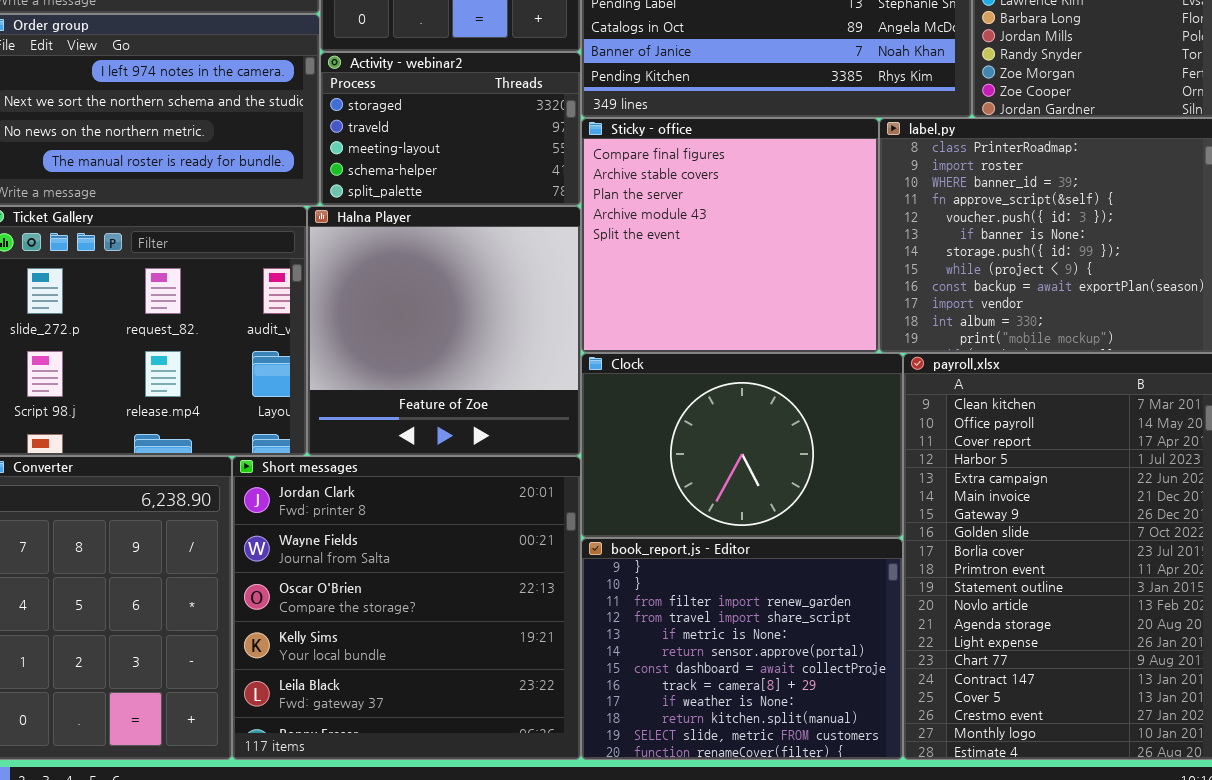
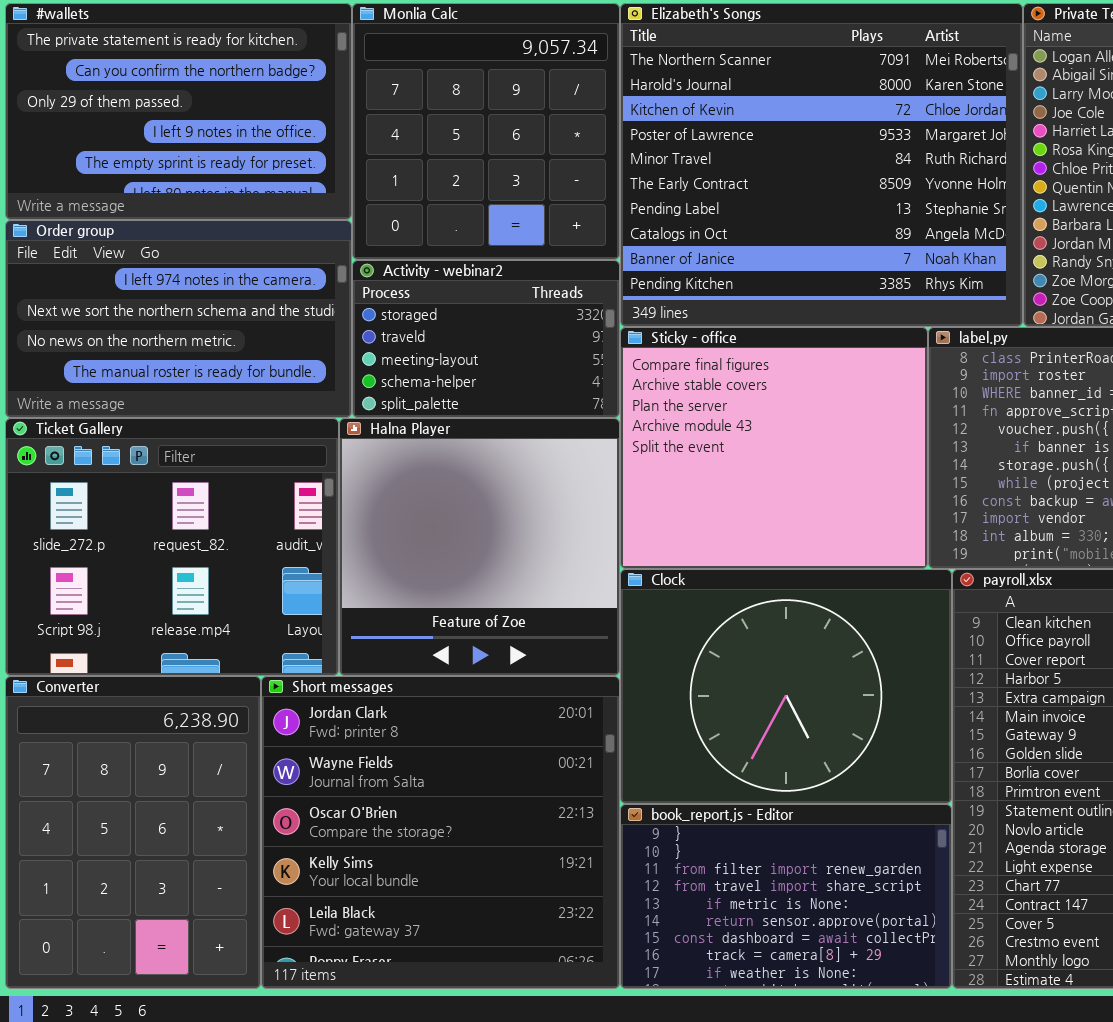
Clock: [581,353,903,538] -> [620,569,952,804], resized
book_report.js - Editor: [581,538,903,760] -> [620,804,952,989], resized

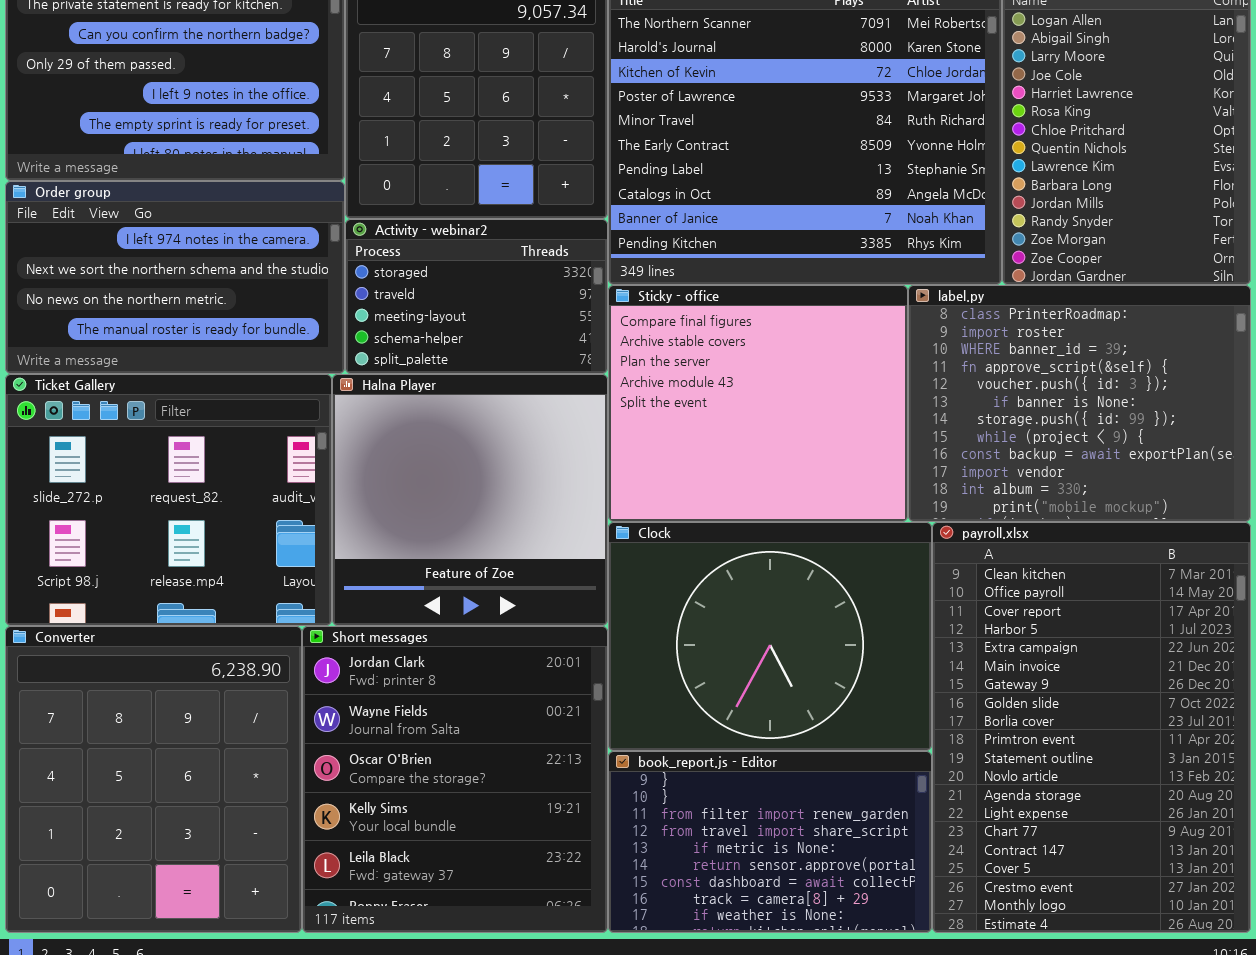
Converter: [5,676,261,989] -> [5,626,302,933], resized
Short messages: [261,676,620,989] -> [302,626,608,933], resized

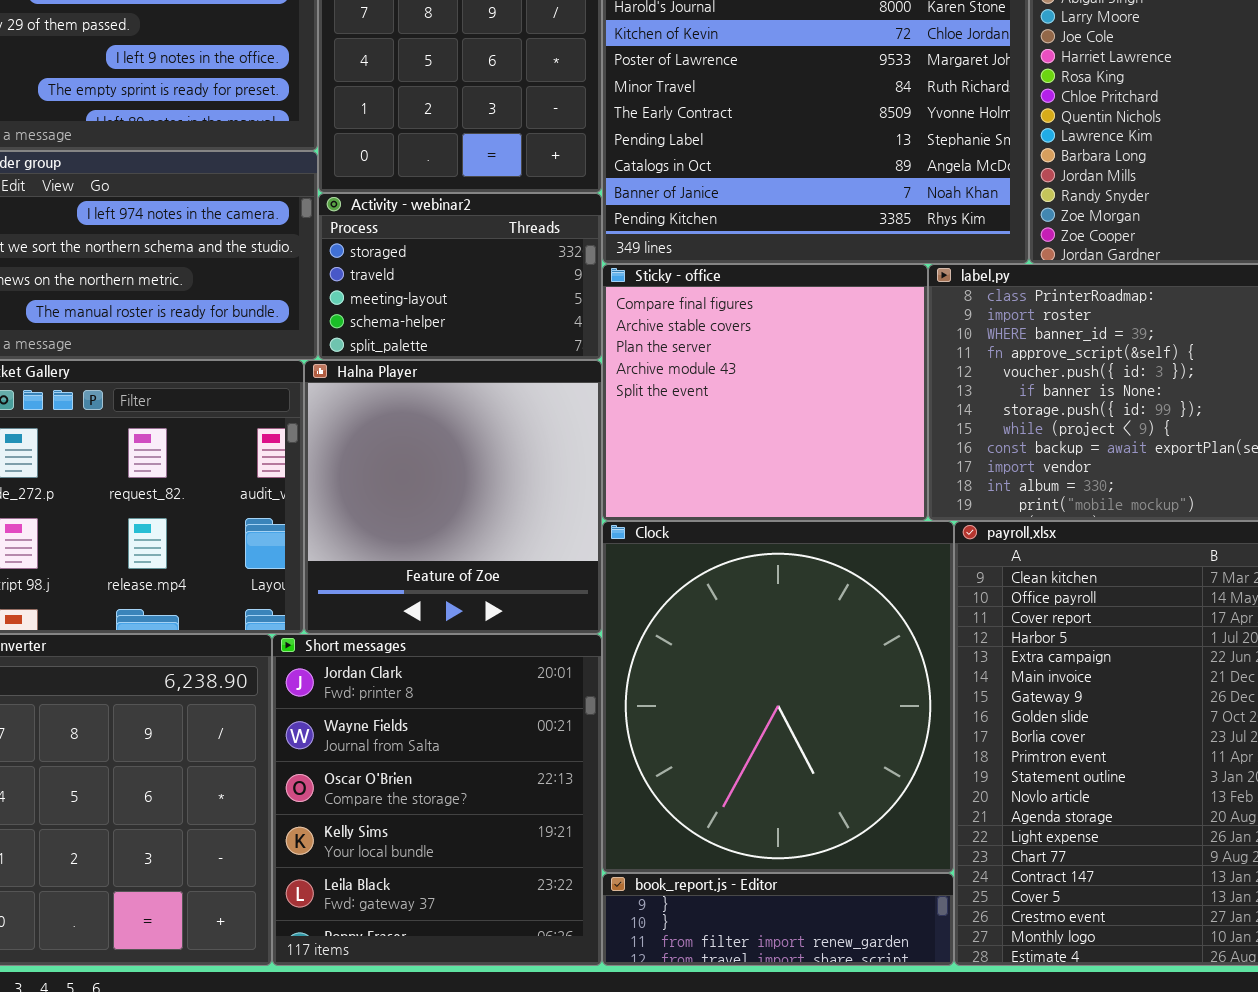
Clock: [608,522,932,751] -> [602,521,954,873], resized
book_report.js - Editor: [608,751,932,933] -> [602,873,954,966], resized

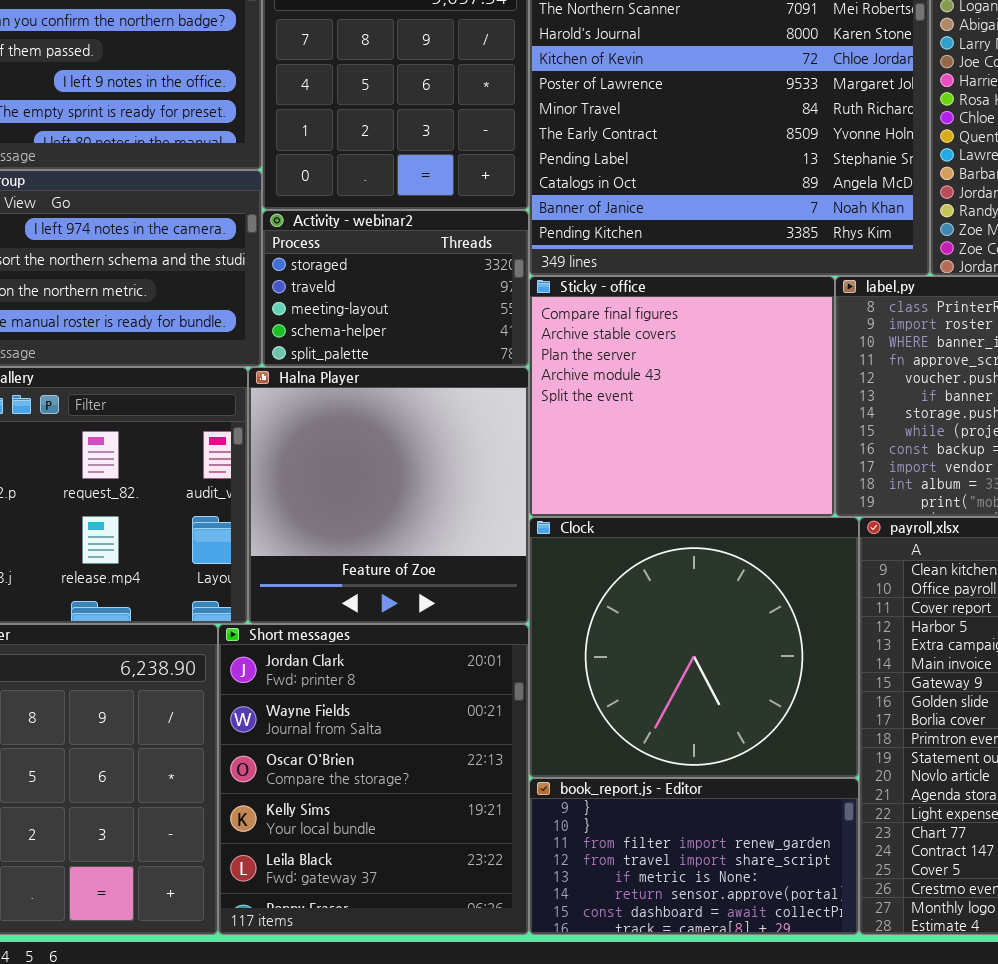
Clock: [602,521,954,873] -> [529,517,859,778], resized
book_report.js - Editor: [602,873,954,966] -> [529,778,859,935], resized

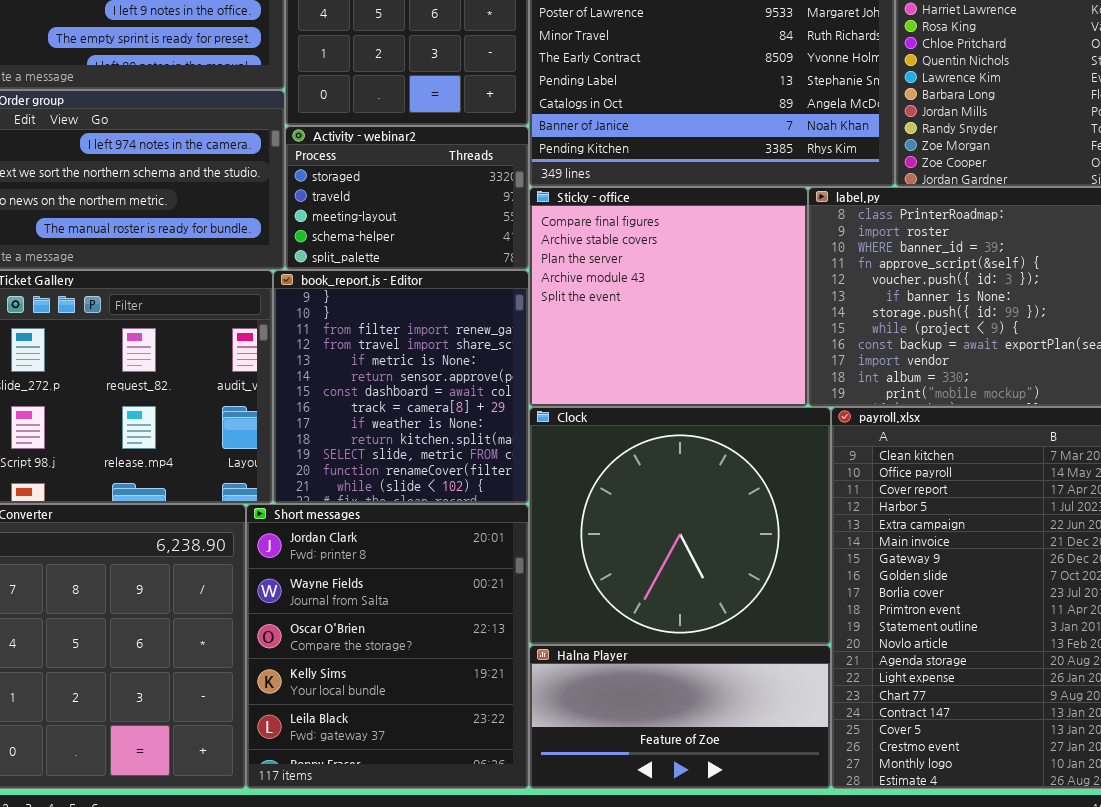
Halna Player: [248,367,529,624] -> [529,645,831,789], moved, resized
book_report.js - Editor: [529,778,859,935] -> [273,270,529,504], moved, resized

